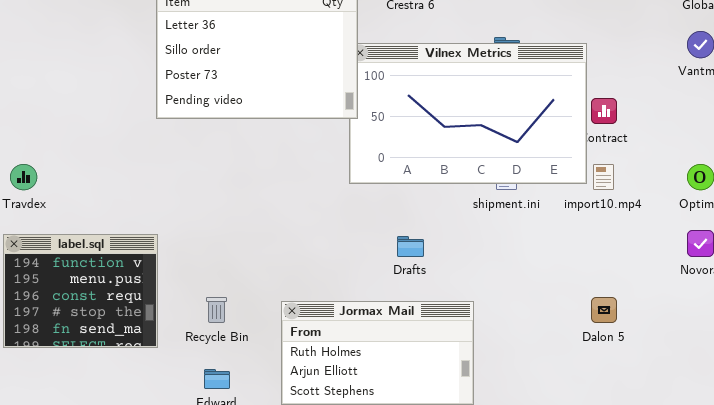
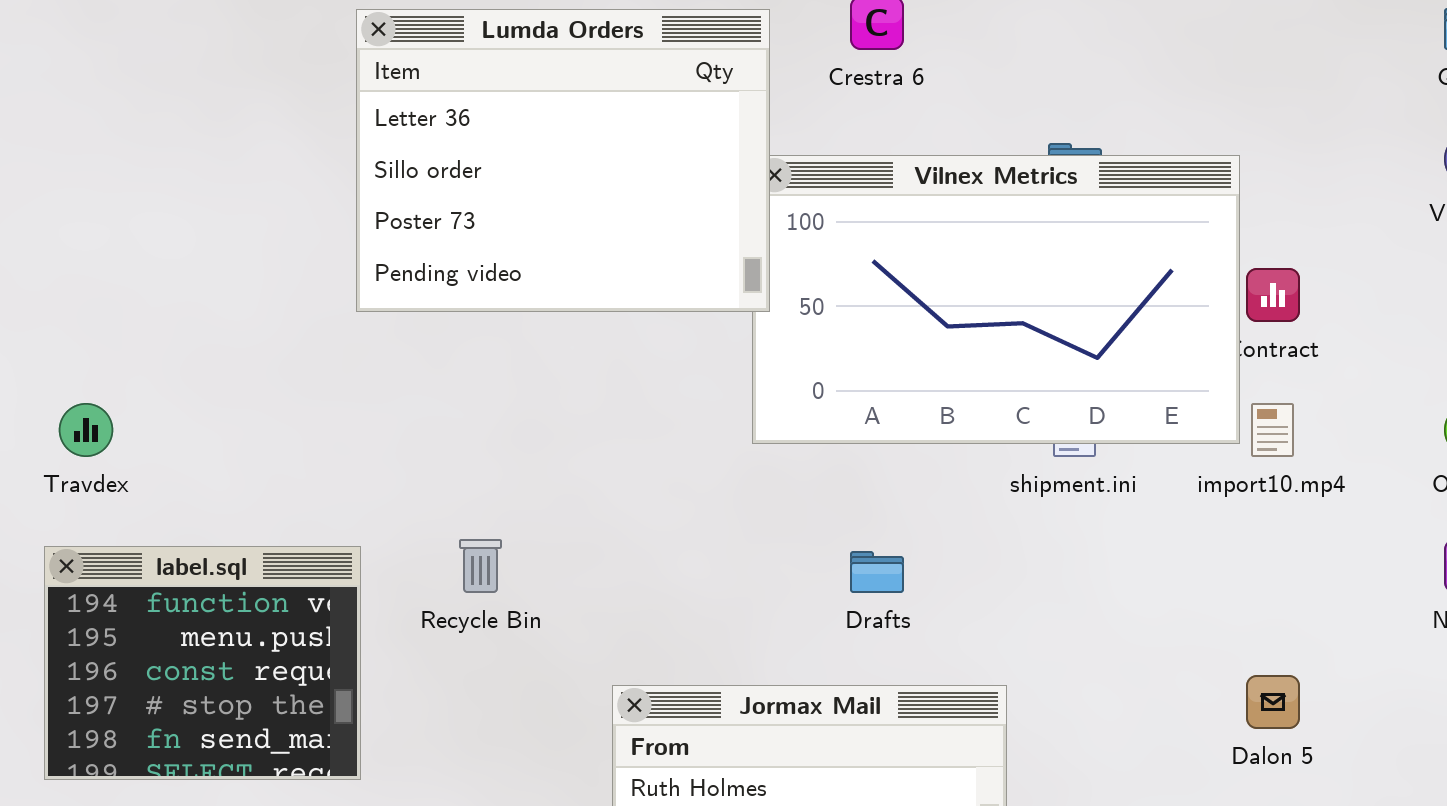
Recycle Bin: [206,297,227,323] -> [459,539,502,593], moved

